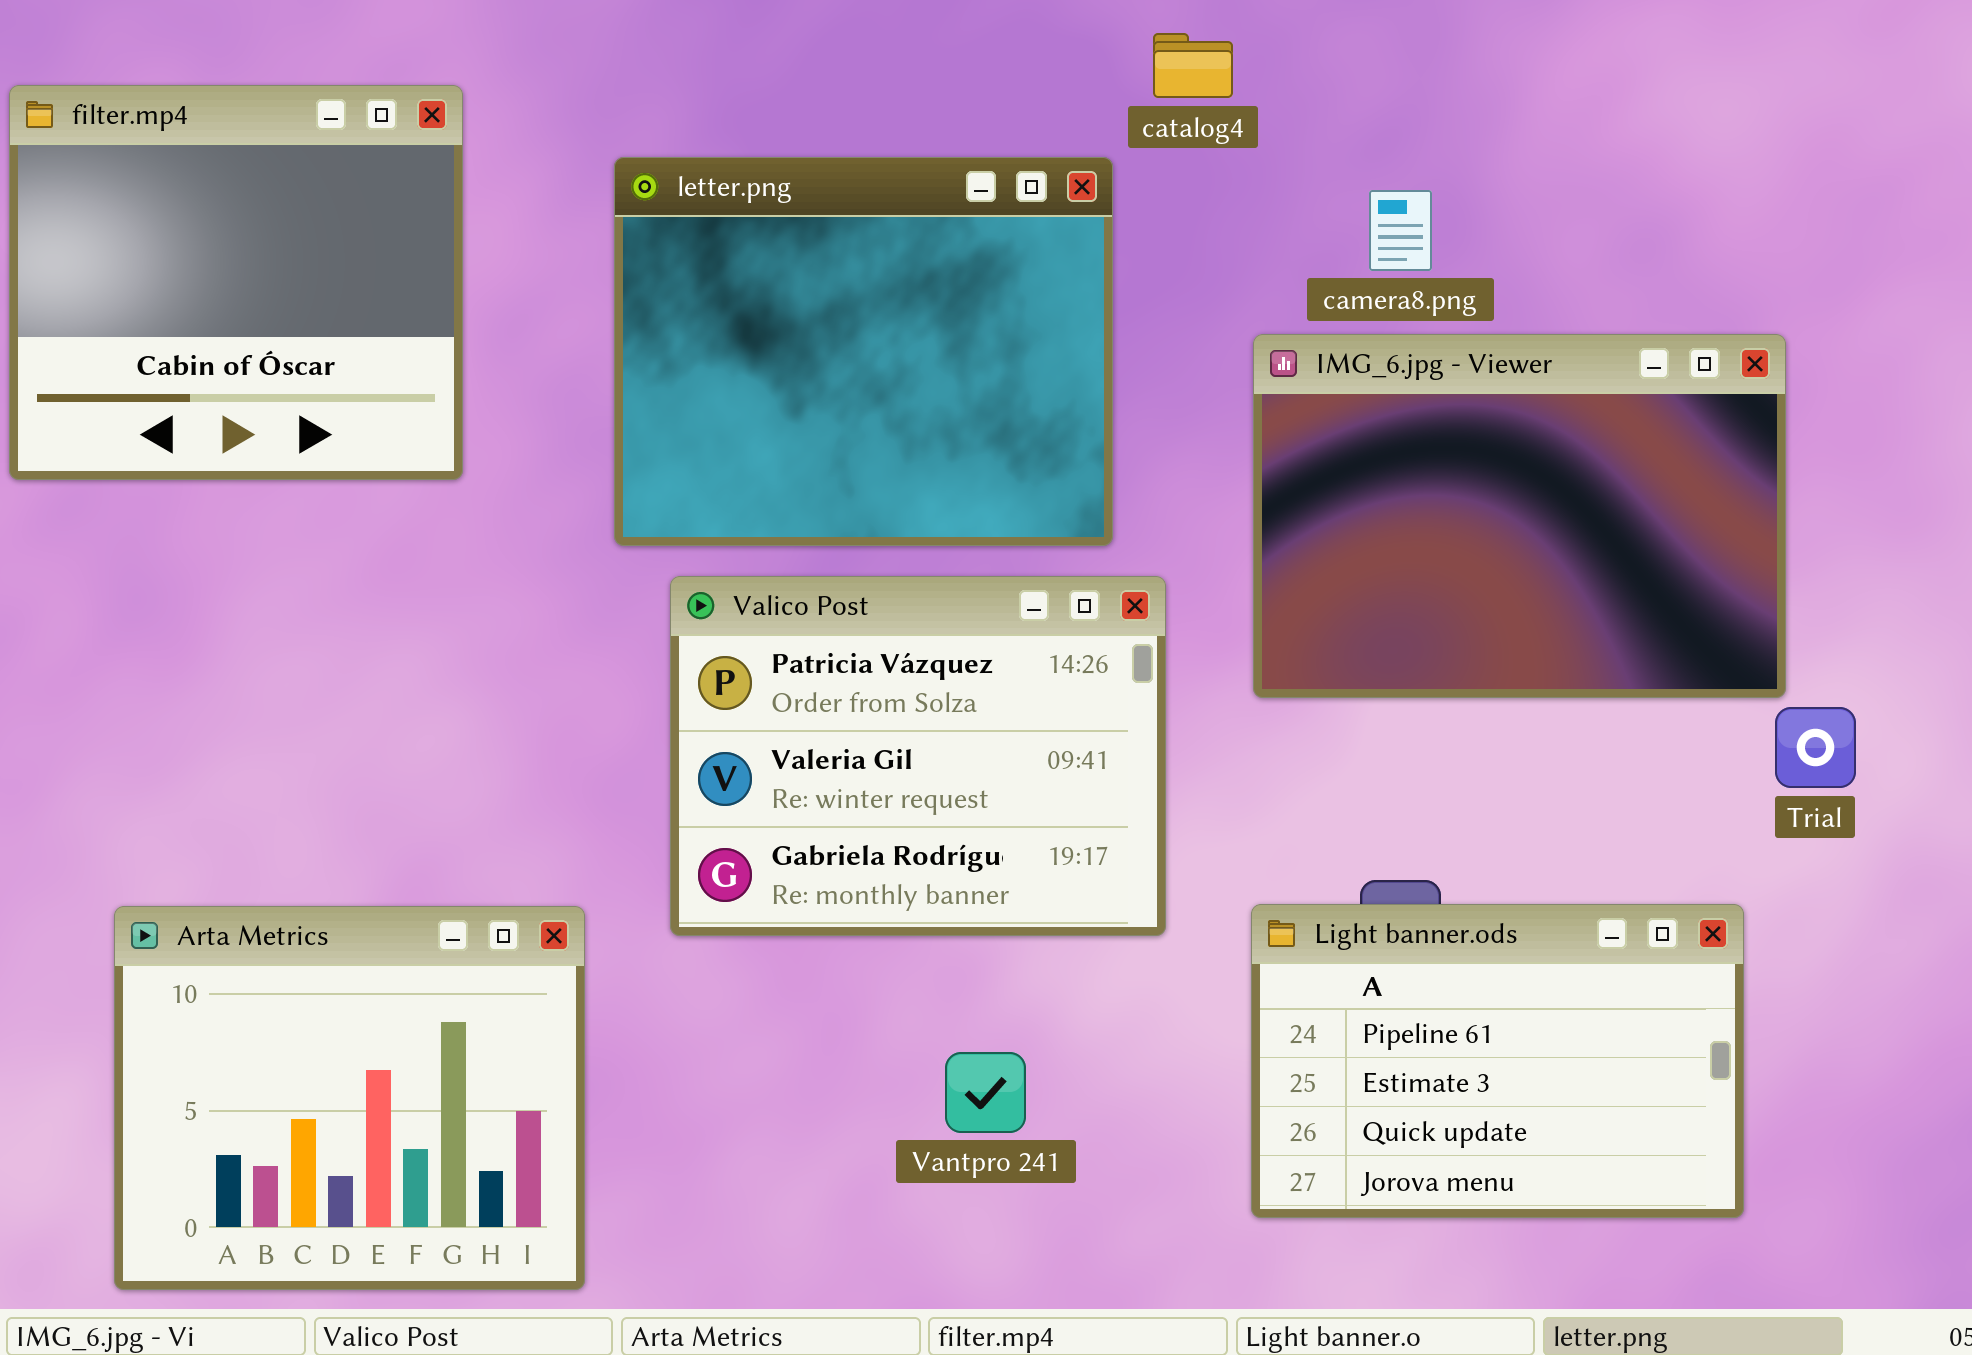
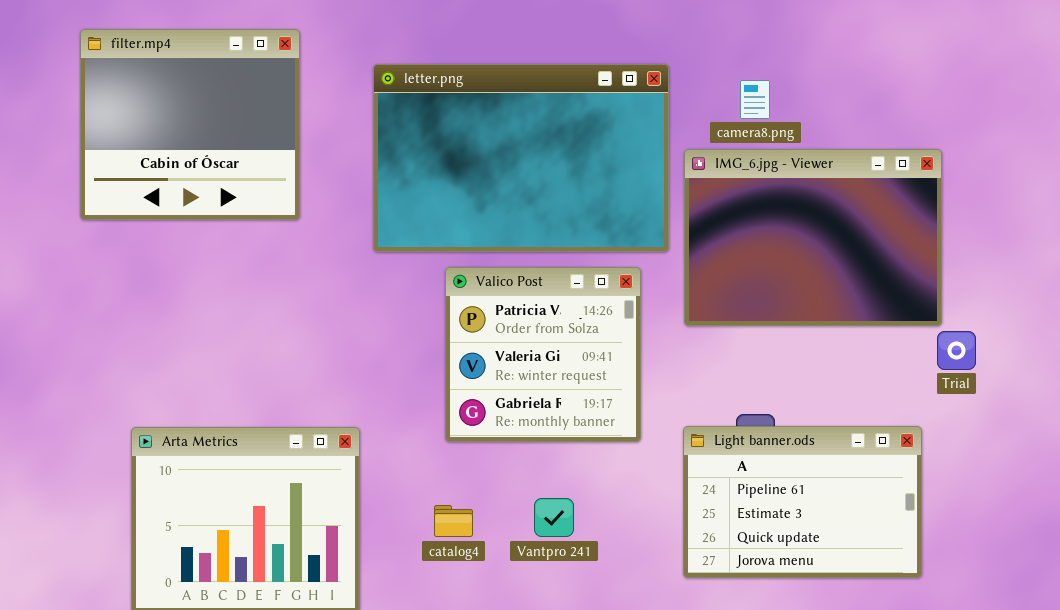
catalog4: [1153,33,1233,98] -> [434,505,473,537], moved
letter.png: [614,157,1113,546] -> [373,64,669,252], resized
Valico Post: [670,576,1166,936] -> [445,267,641,442], resized

